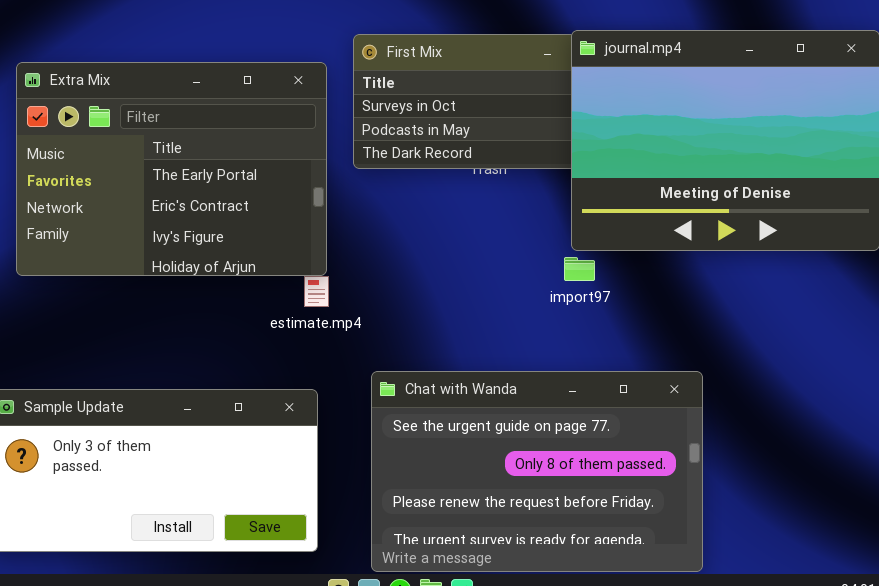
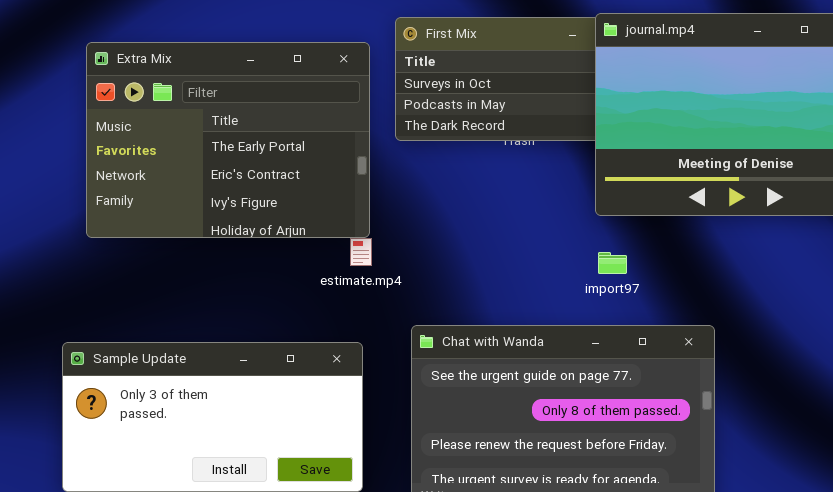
import97: [564,257,595,281] -> [598,252,627,274], moved

